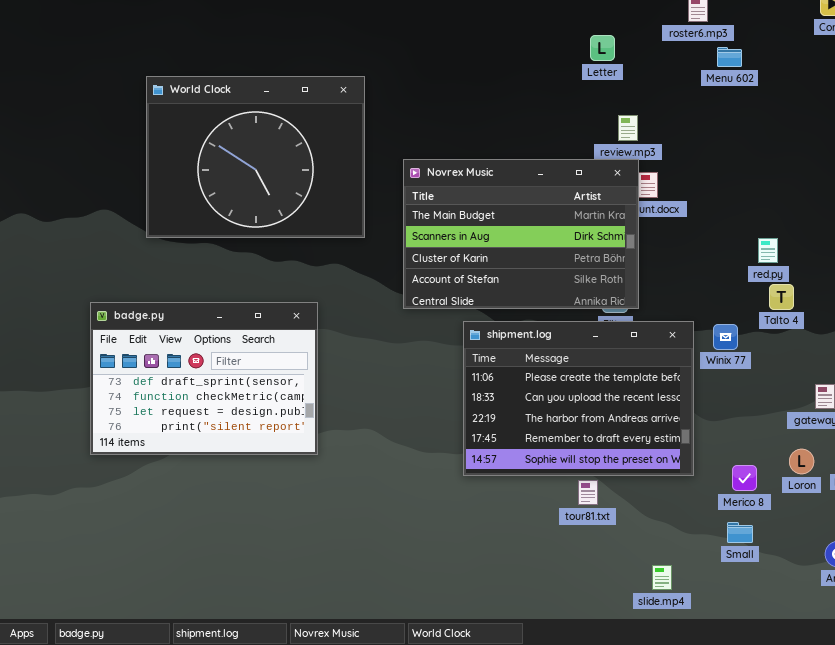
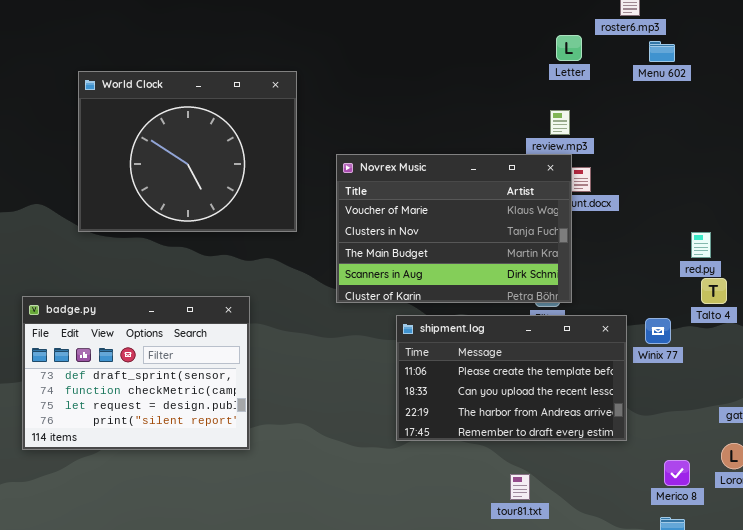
Letter: [590,35,615,61] -> [556,35,582,61], moved
Novrex Music: [403,159,639,309] -> [336,154,572,303], scrolled up 2 rows
shipment.log: [463,321,694,476] -> [396,315,627,441], resized

